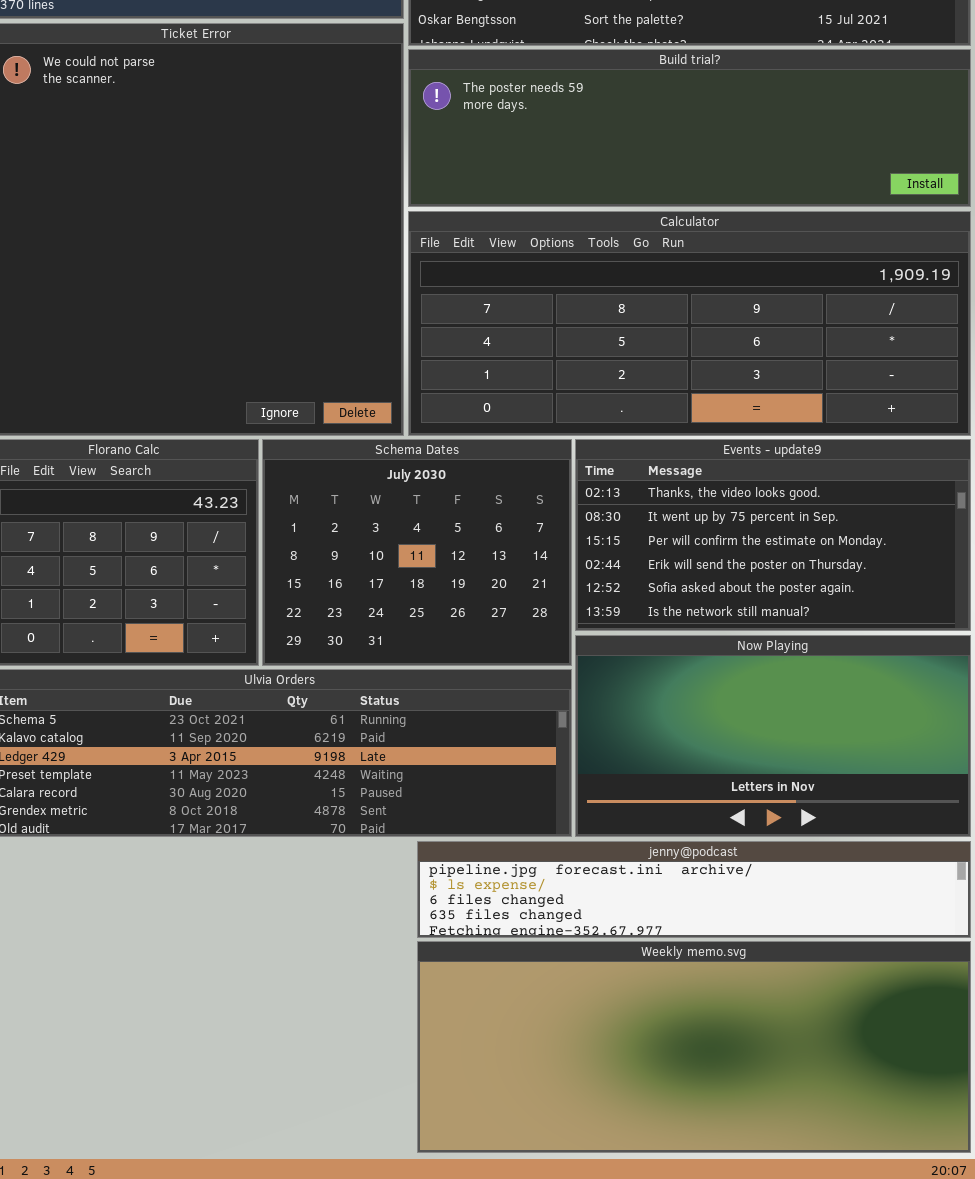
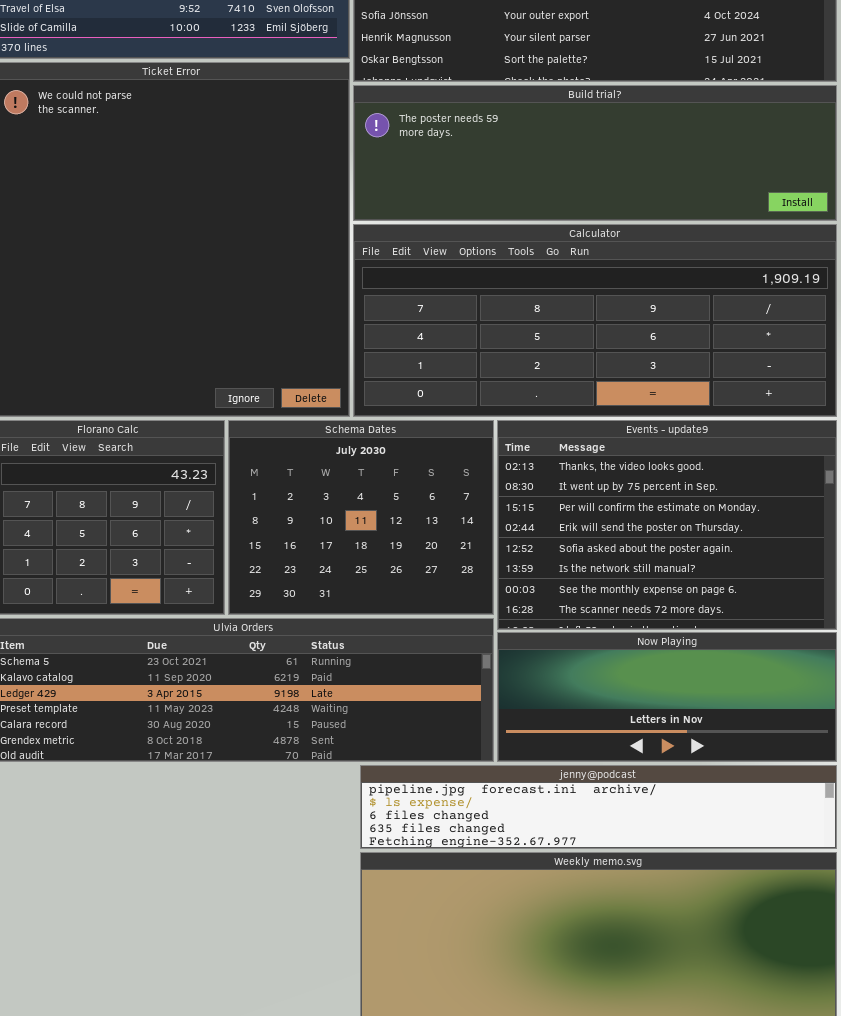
Events - update9: [575,439,971,631] -> [497,420,837,630], resized
Now Playing: [575,635,971,837] -> [497,632,837,762], resized

